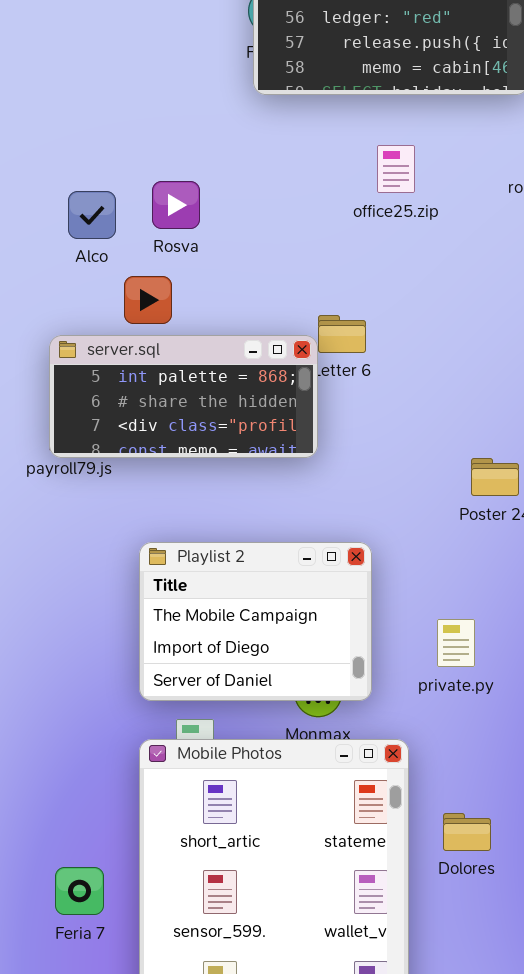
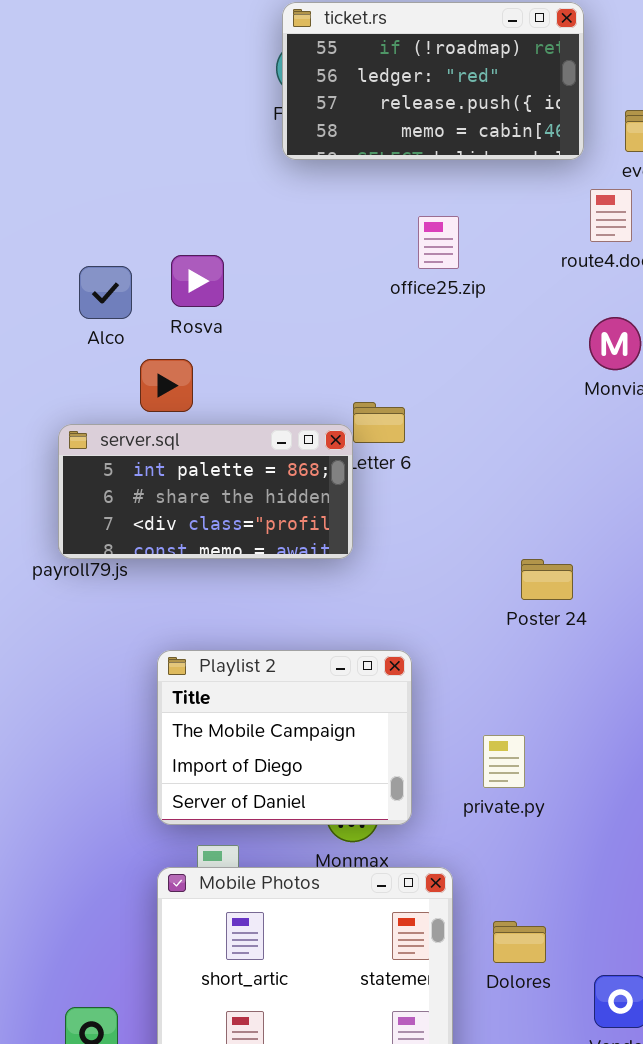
Dolores: [443,813,491,851] -> [493,921,546,963], moved

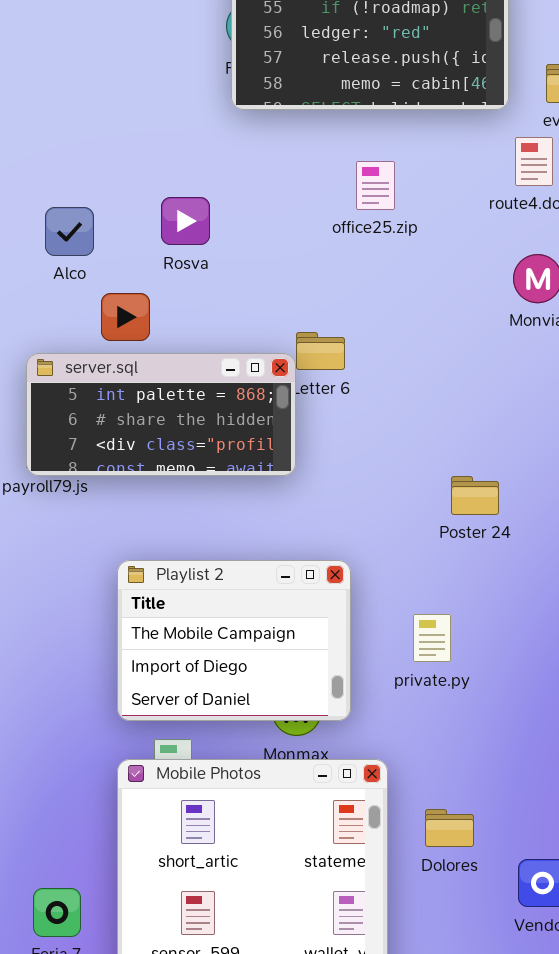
Rosva: [171,255,224,307] -> [161,197,210,245], moved
private.py: [483,735,525,788] -> [413,614,451,662], moved

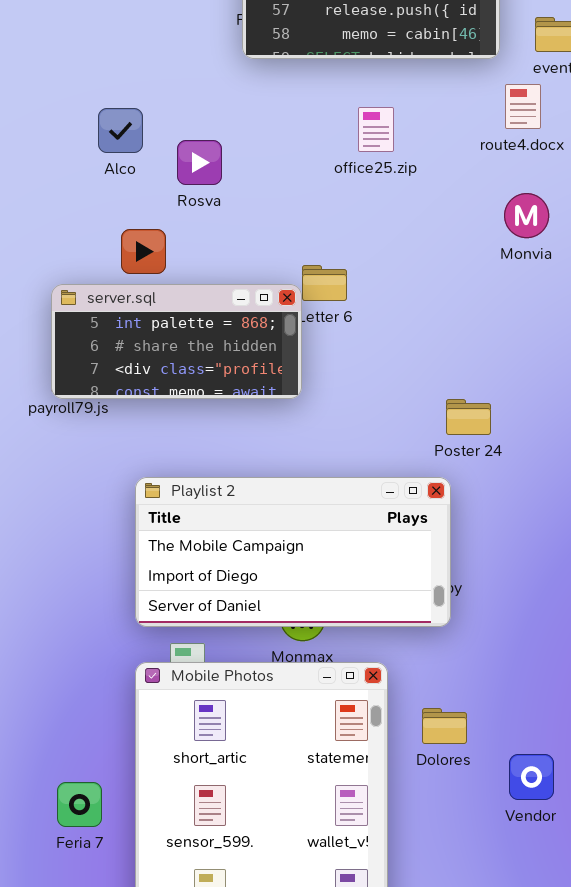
Alco: [45,207,94,256] -> [98,108,143,153], moved
Playlist 2: [117,560,351,721] -> [135,477,451,627], resized

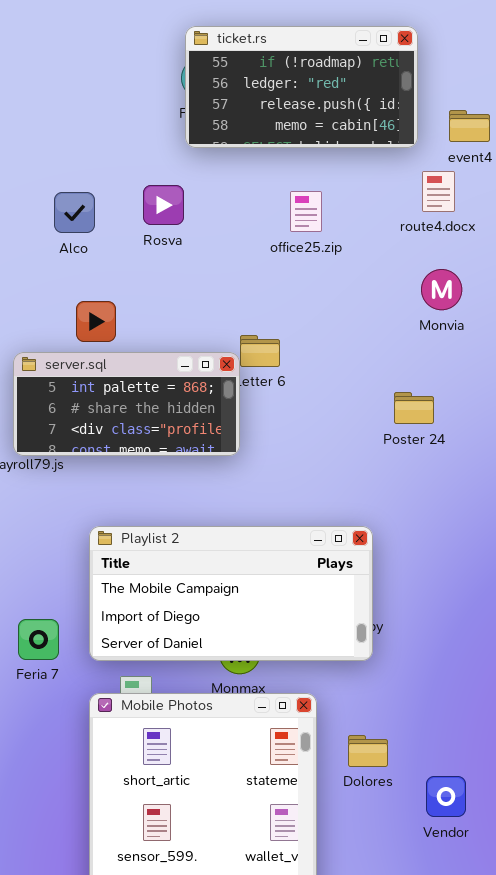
Rosva: [177,140,222,185] -> [143,185,184,225], moved
Poster 24: [446,399,491,435] -> [394,392,434,424], moved
Feria 7: [57,782,102,827] -> [18,619,59,660], moved

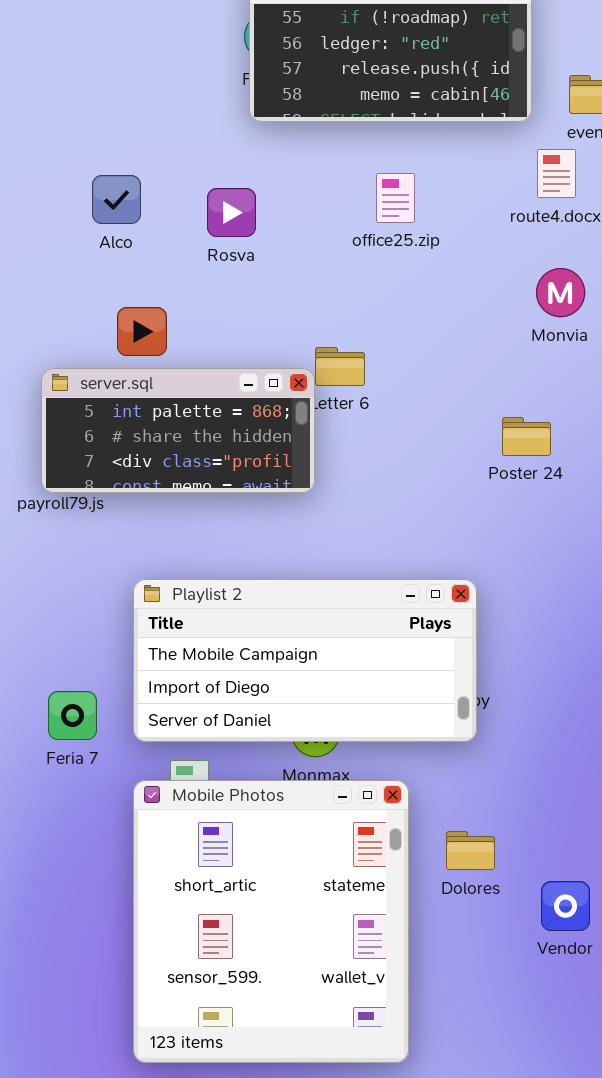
Rosva: [143,185,184,225] -> [207,188,256,237], moved

